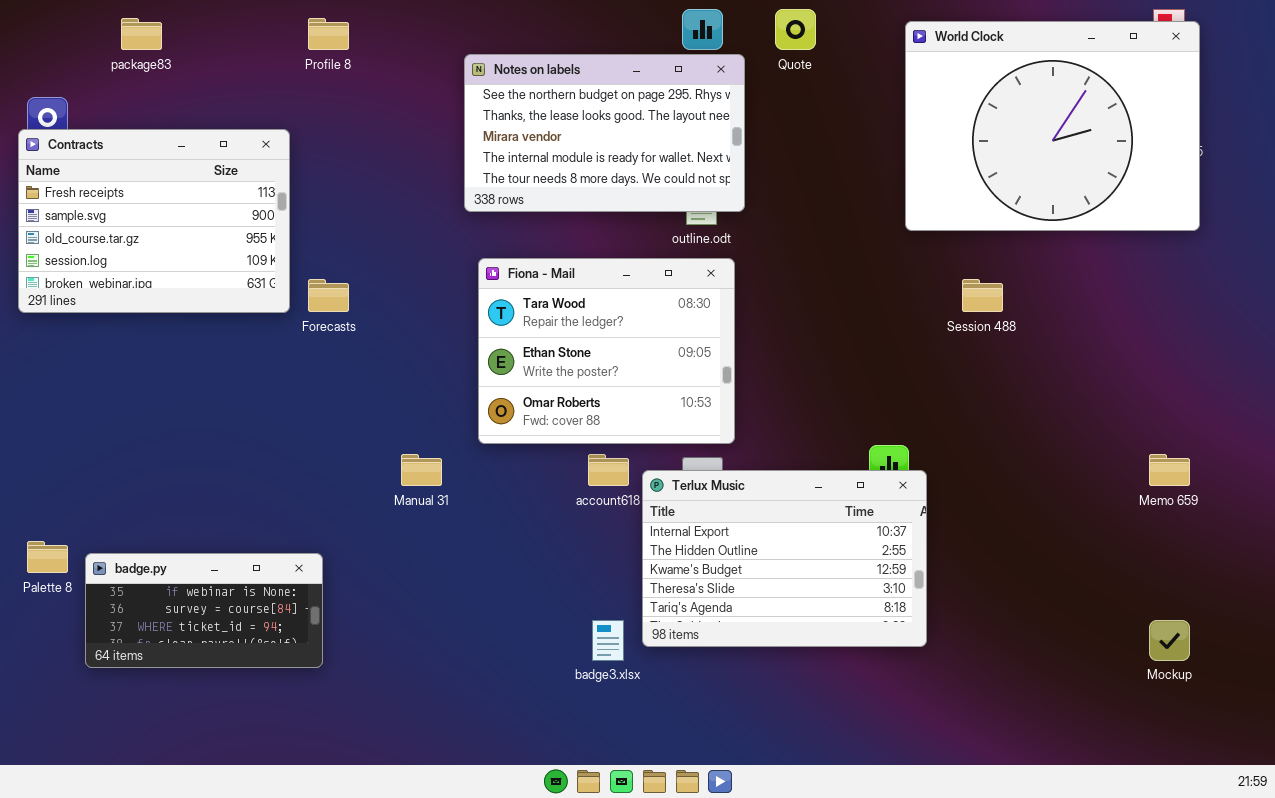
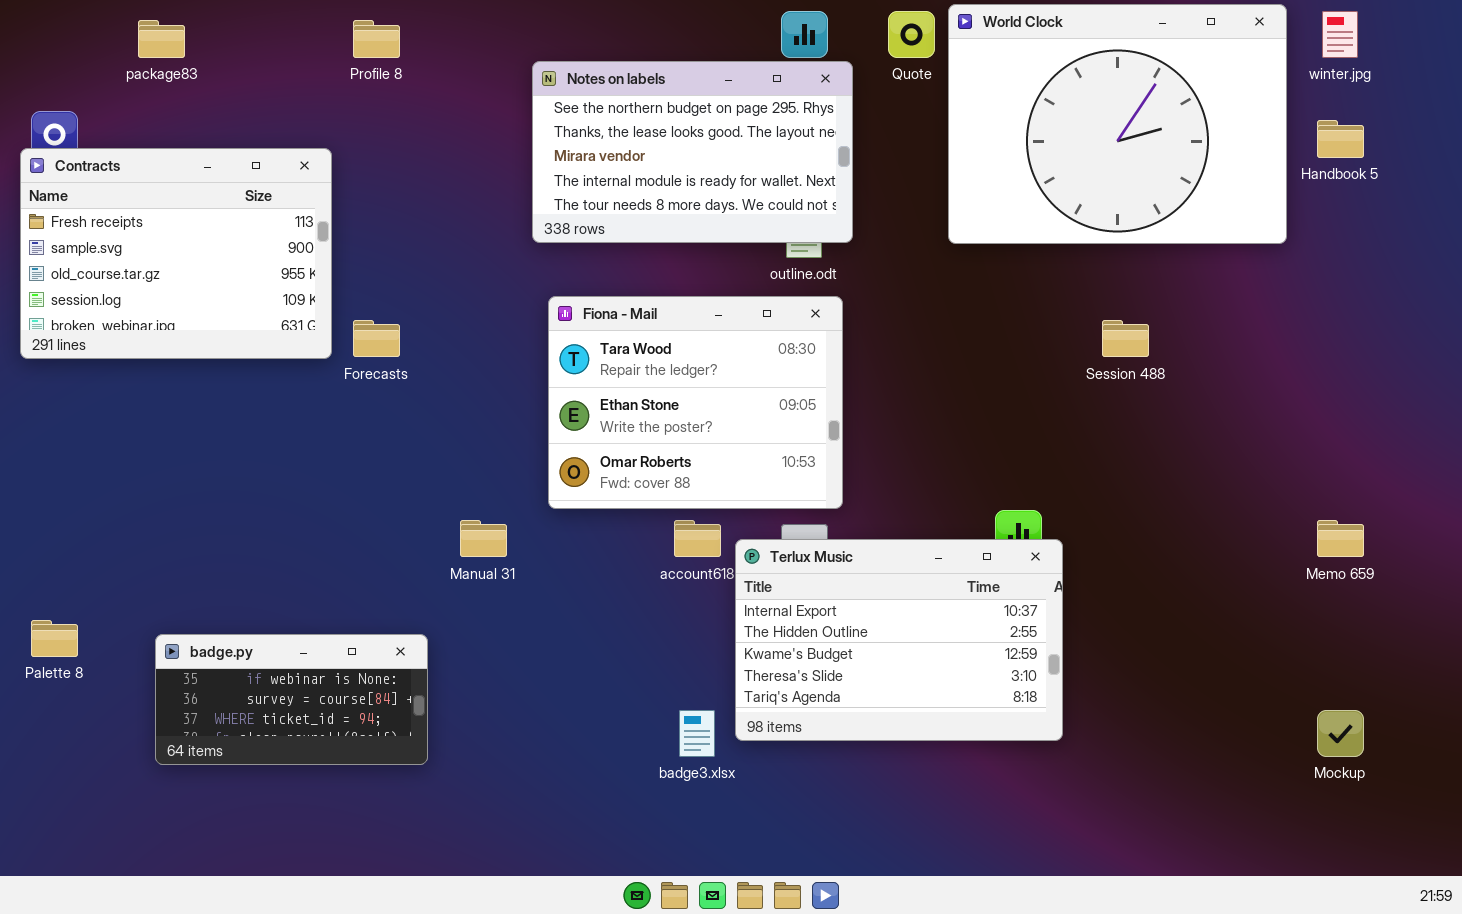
World Clock: [905,21,1200,231] -> [948,4,1287,244], moved
badge.py: [85,553,323,668] -> [155,634,428,765], moved

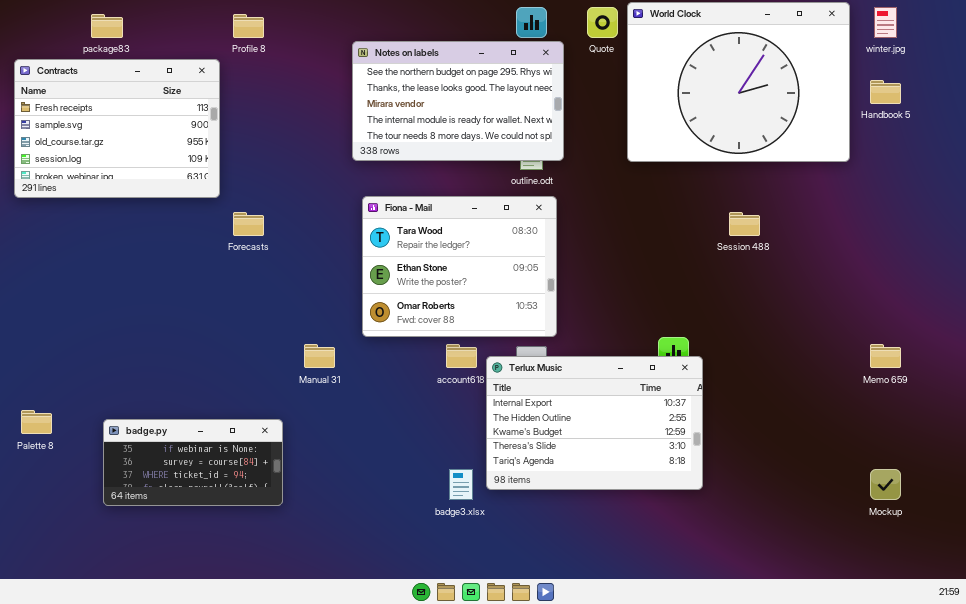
Contracts: [20,148,332,359] -> [14,59,220,198], moved

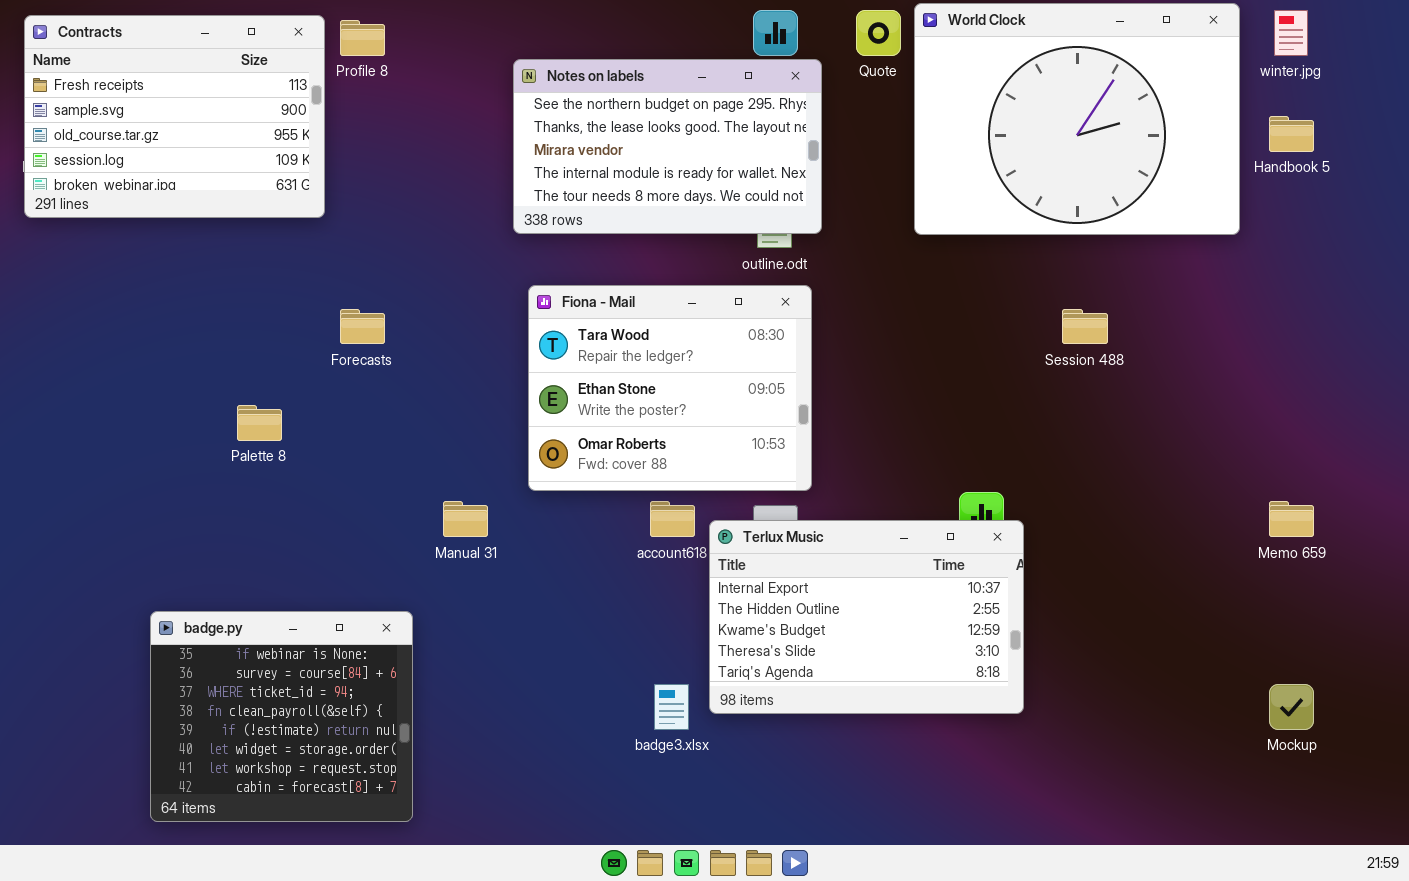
Contracts: [14,59,220,198] -> [24,15,325,218], moved
Palette 8: [21,410,52,434] -> [237,405,282,441], moved
badge.py: [103,419,283,506] -> [150,611,413,822], resized

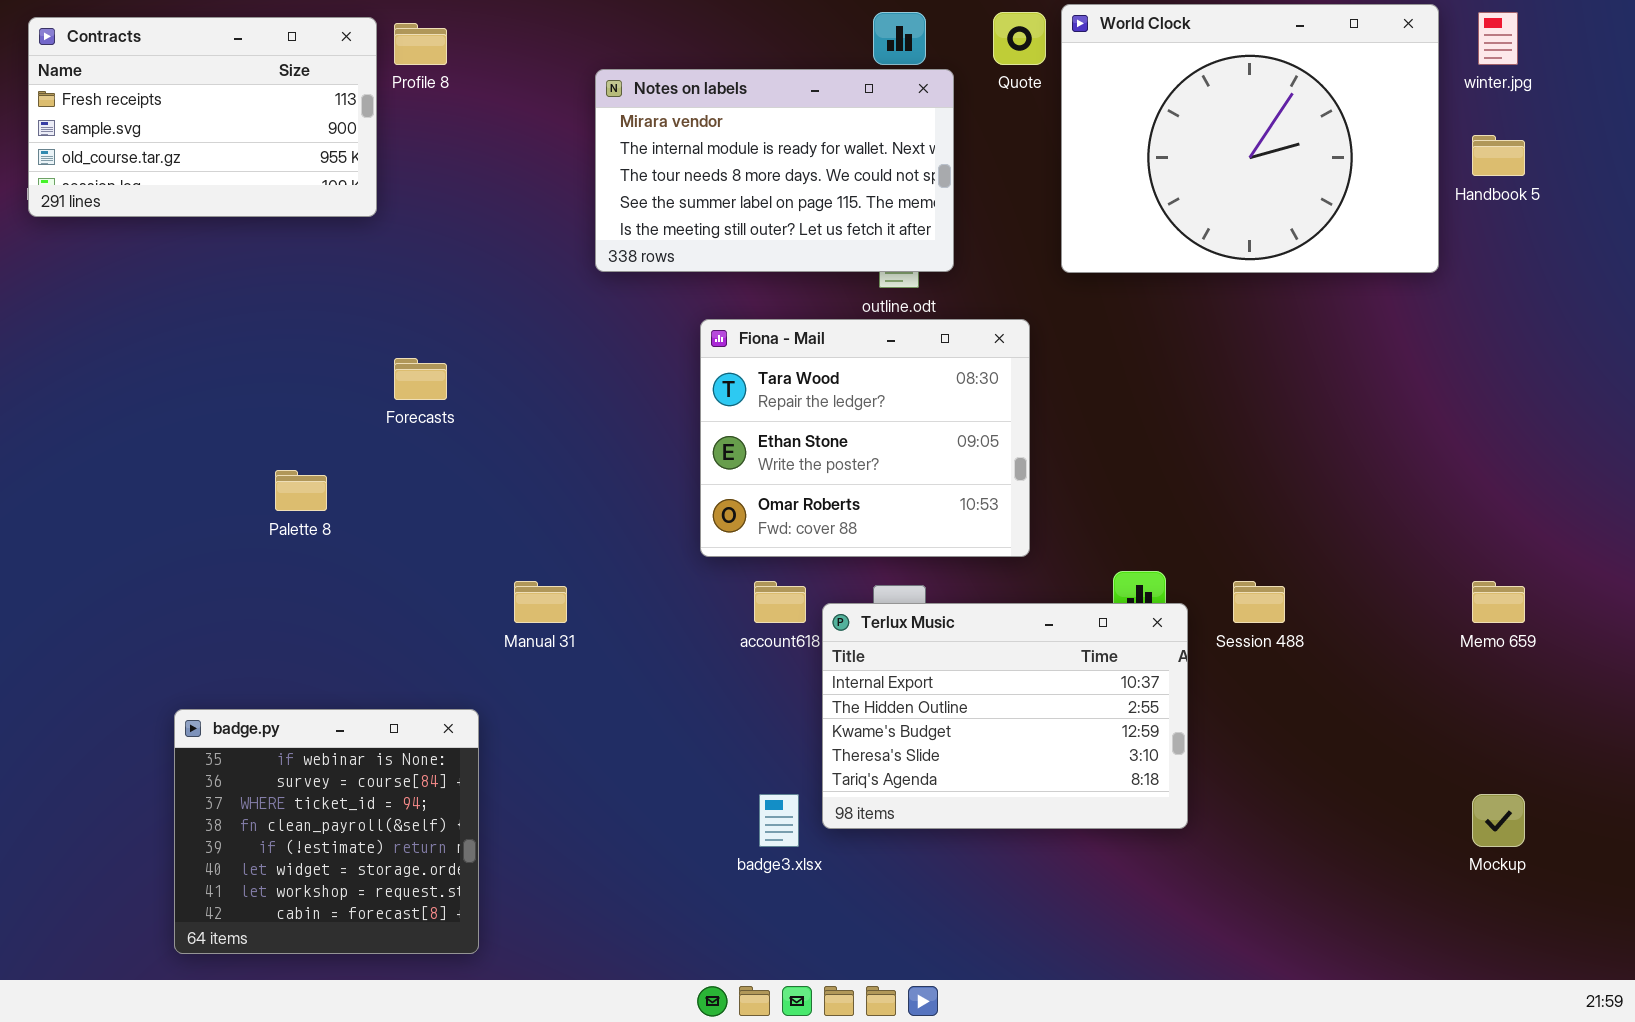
Contracts: [24,15,325,218] -> [28,17,377,217], resized
Notes on labels: [513,59,822,234] -> [595,69,954,272], scrolled down 2 rows
Fiona - Mail: [528,285,812,491] -> [700,319,1030,557], moved
Session 488: [1062,309,1108,344] -> [1233,581,1285,623], moved

